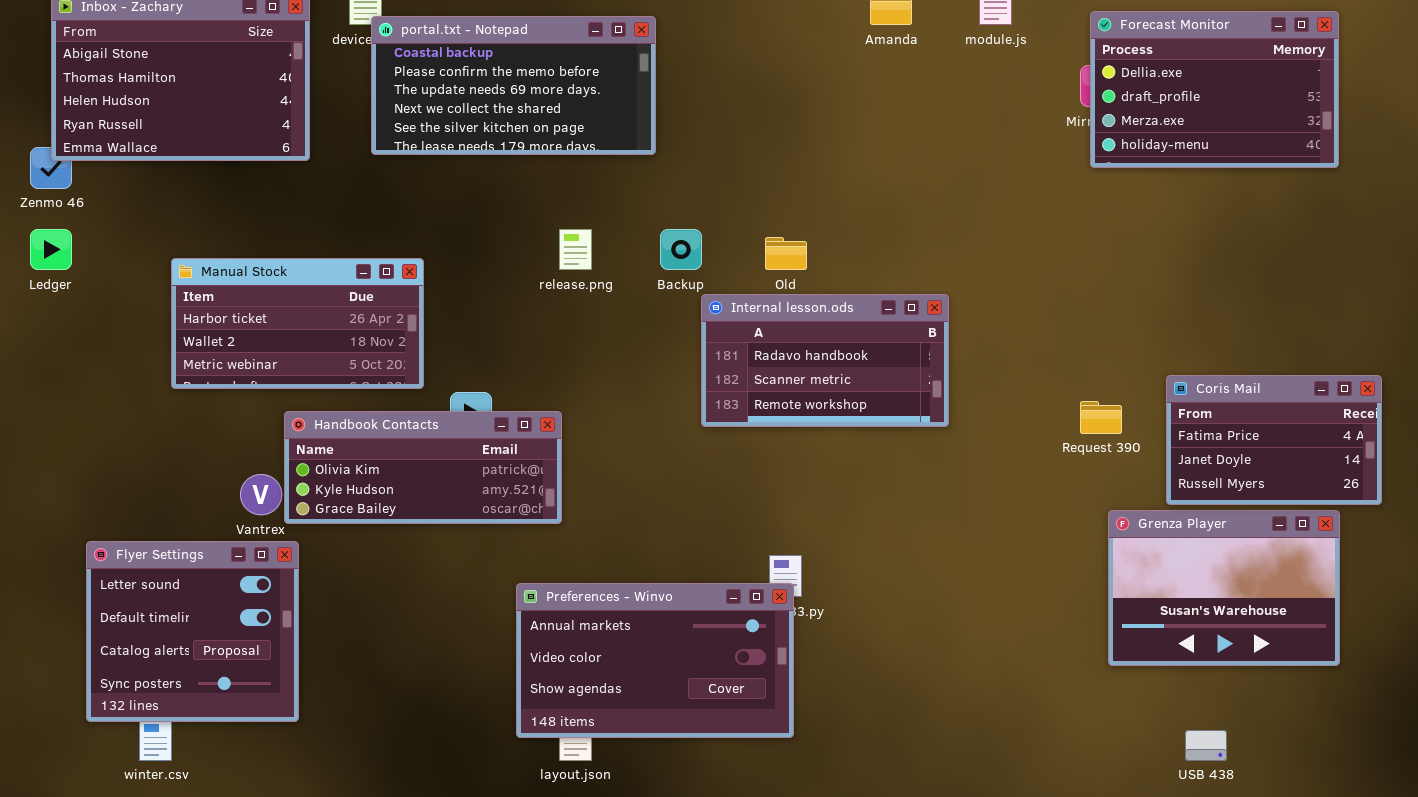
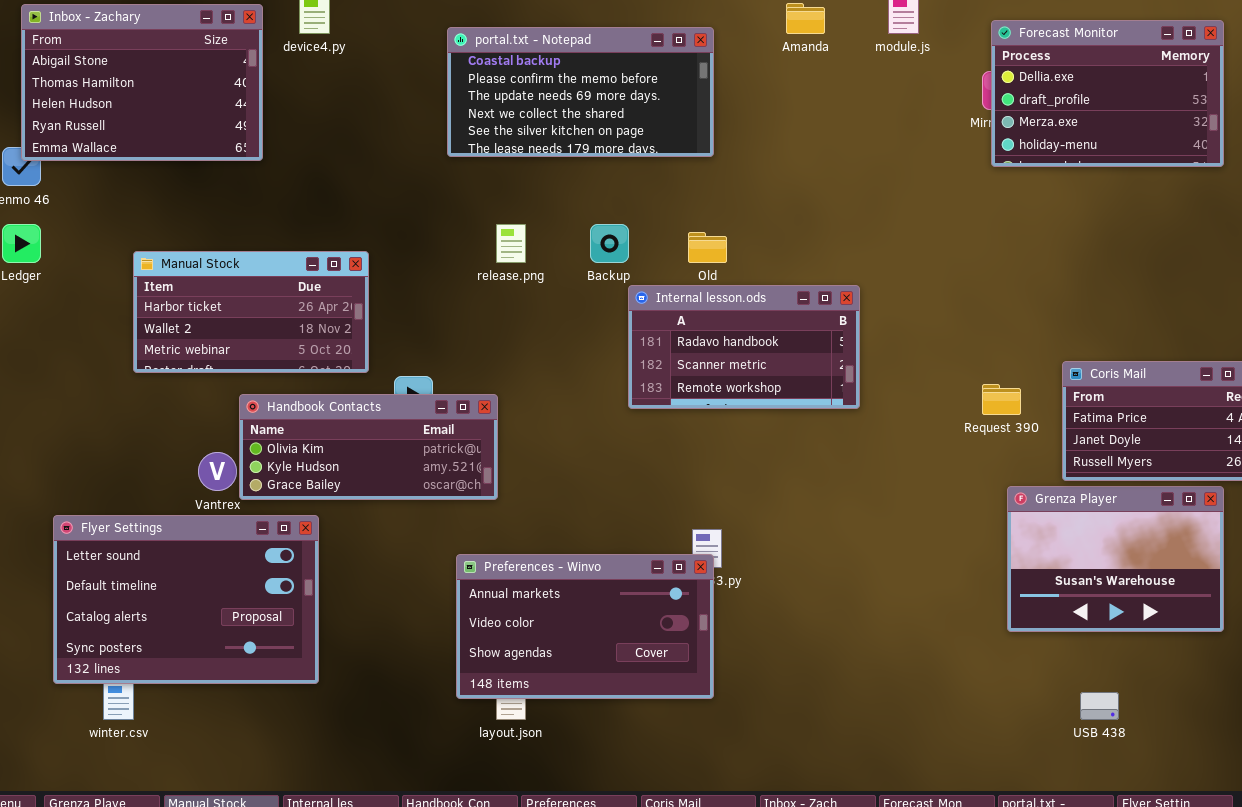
portal.txt - Notepad: [371,16,656,155] -> [447,27,714,157], moved
Flyer Settings: [86,541,299,722] -> [53,515,319,684], resized

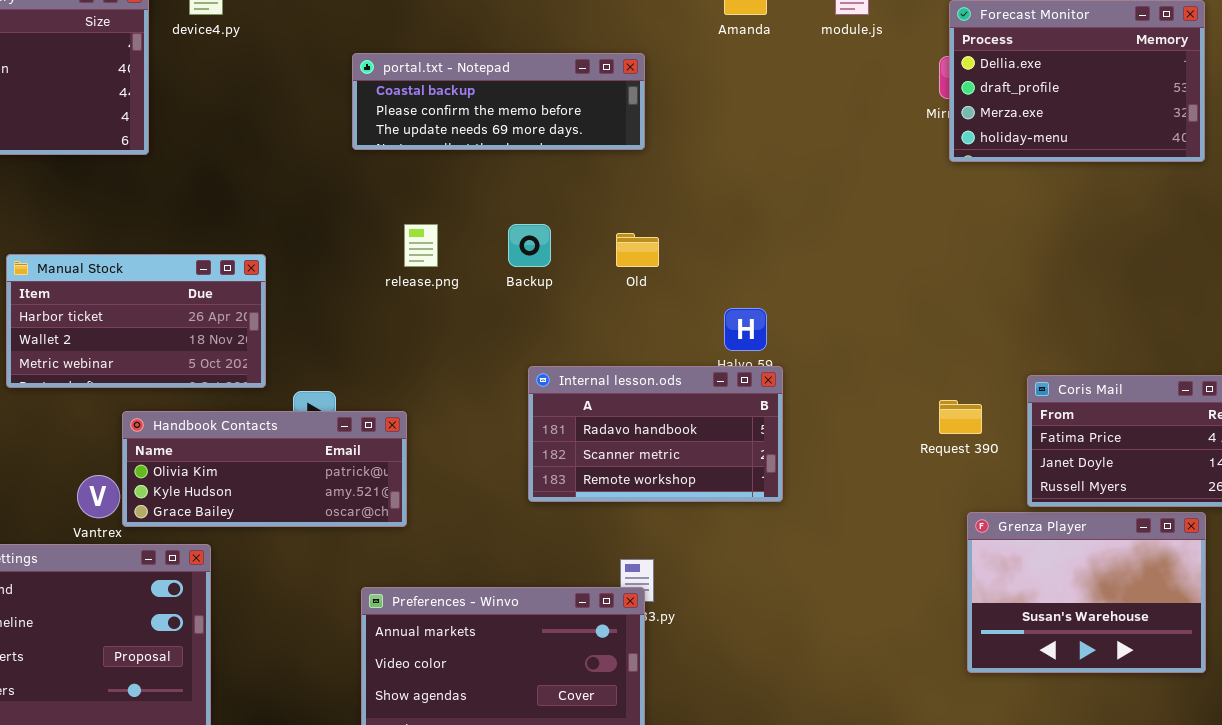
portal.txt - Notepad: [447,27,714,157] -> [352,53,645,150], resized
Internal lesson.ods: [628,285,860,409] -> [528,366,783,502], moved

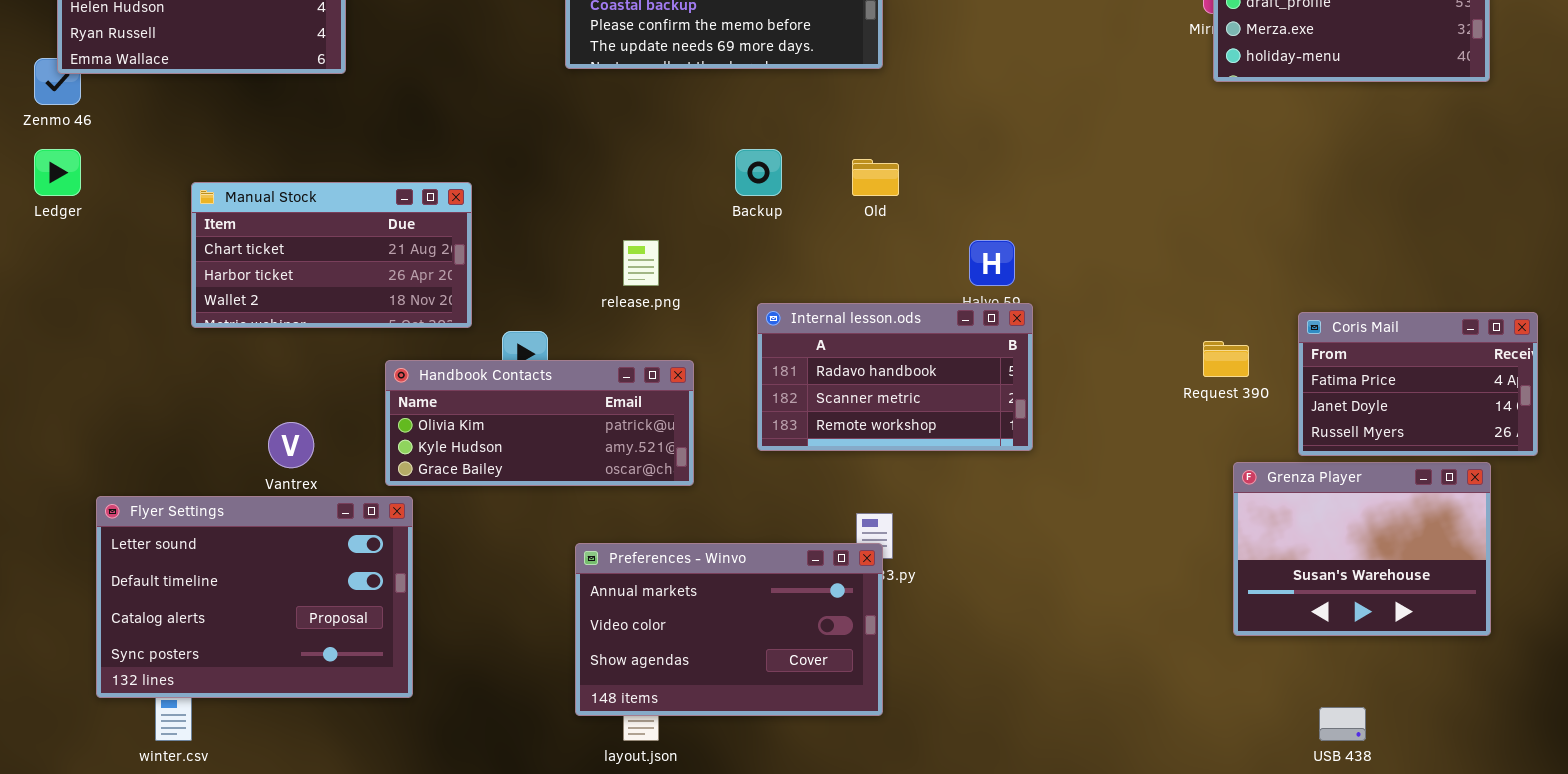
release.png: [404,224,438,267] -> [623,240,659,286], moved
Manual Stock: [6,254,266,388] -> [191,182,472,328], scrolled up 1 row
Handbook Contacts: [122,411,407,527] -> [385,360,694,486], moved

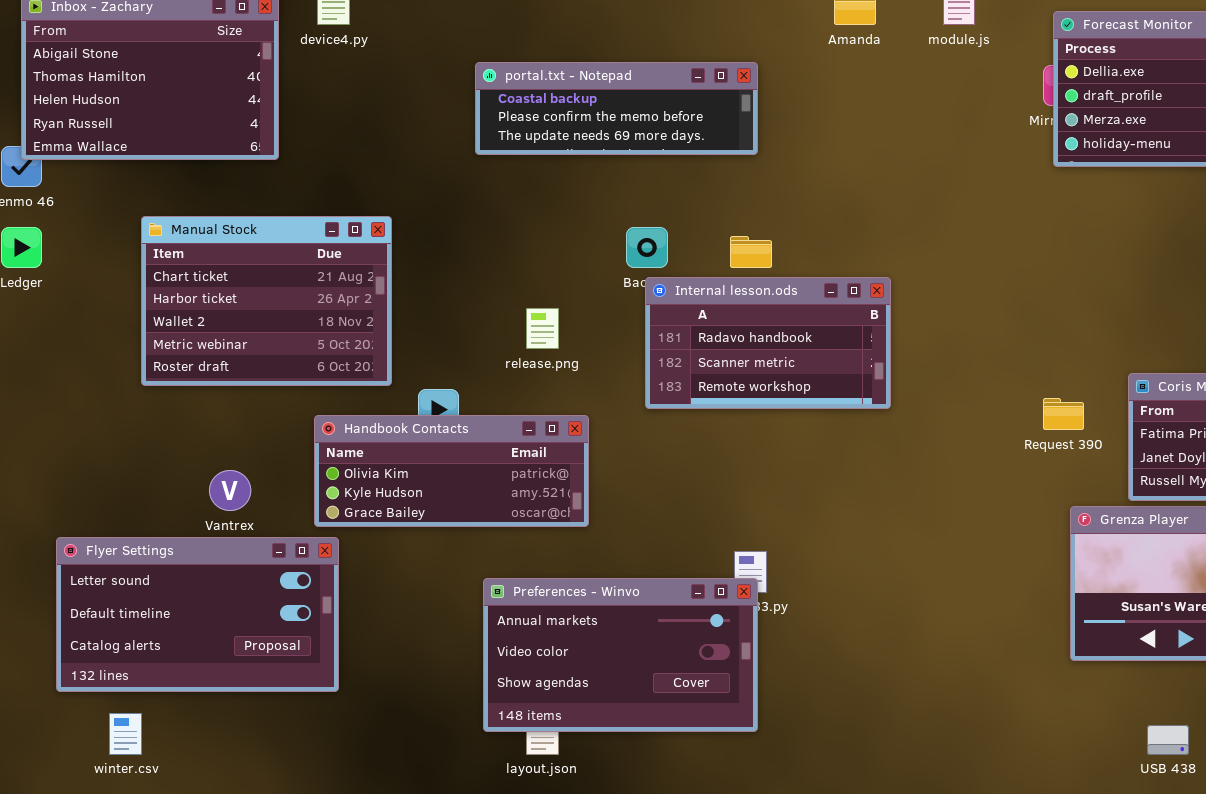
Manual Stock: [191,182,472,328] -> [141,216,392,386], resized
Internal lesson.ods: [757,303,1033,451] -> [645,277,891,409], moved
Flyer Settings: [96,496,413,698] -> [56,537,339,692], resized

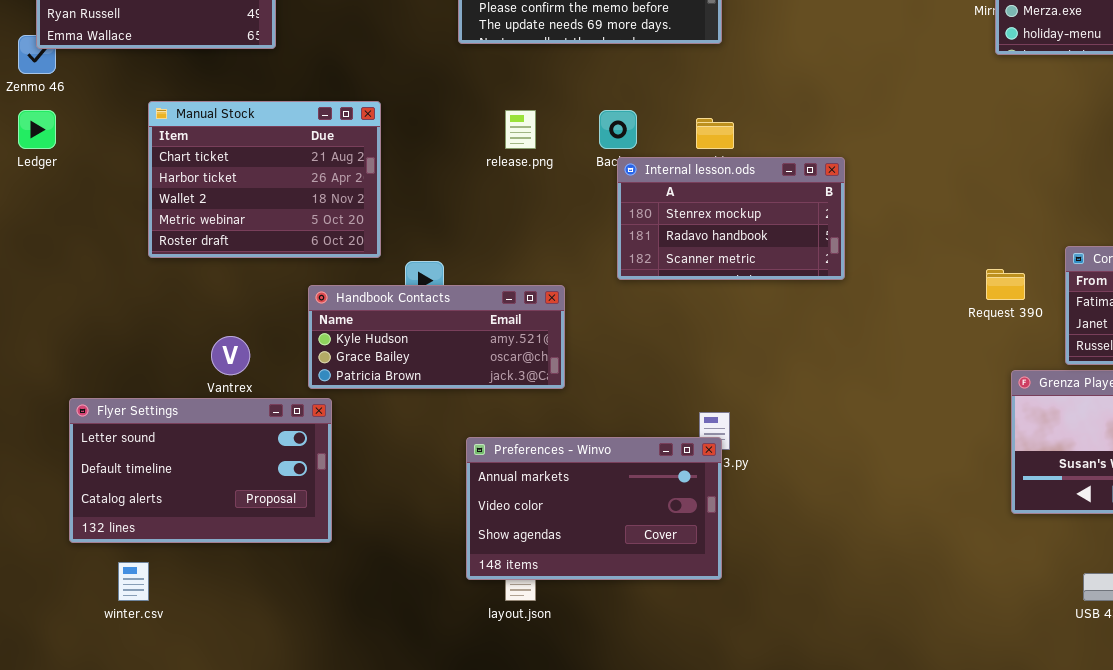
Internal lesson.ods: [645,277,891,409] -> [617,157,845,280], scrolled up 1 row
release.png: [526,308,559,349] -> [505,110,536,149], moved
Handbook Contacts: [314,415,589,527] -> [308,285,565,389], scrolled down 1 row

